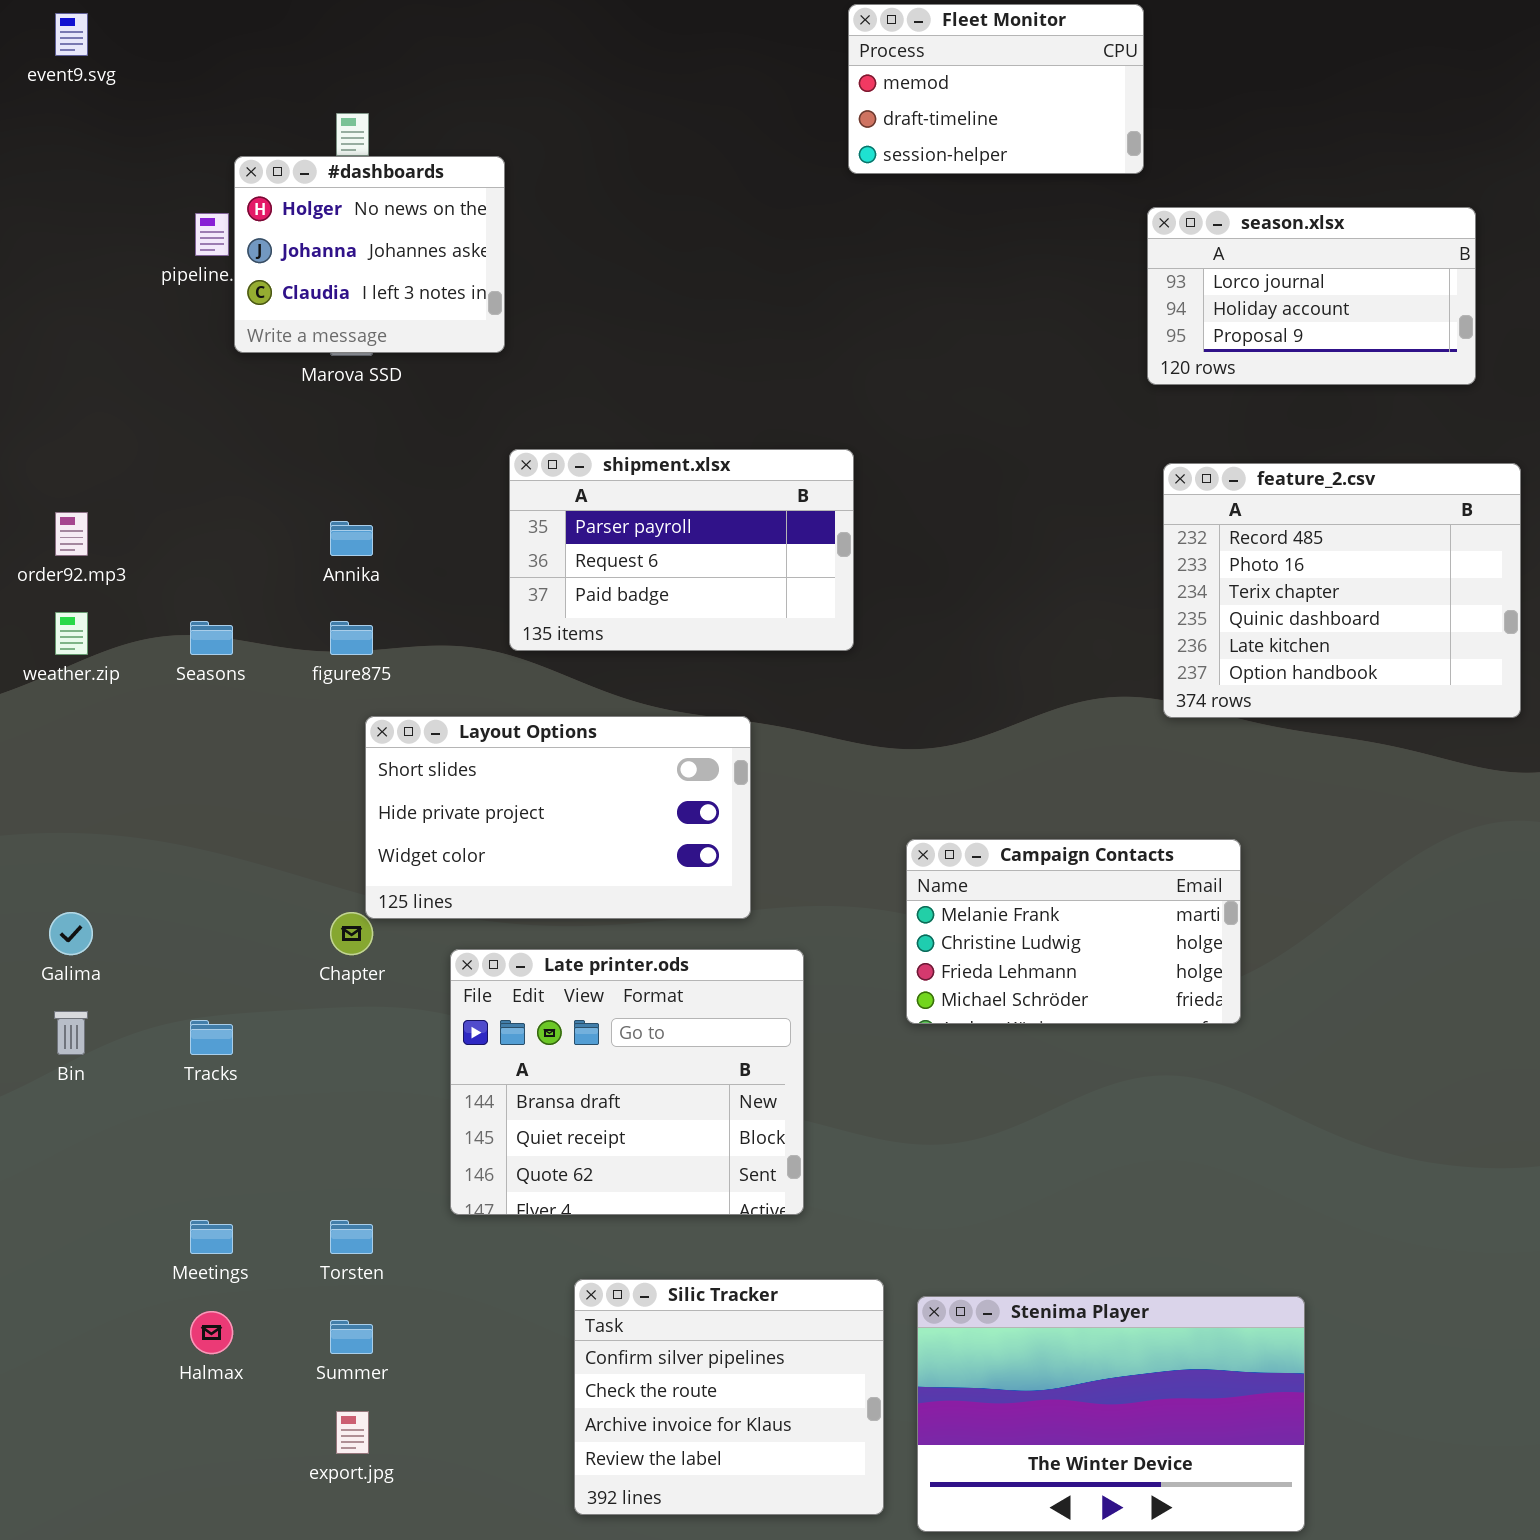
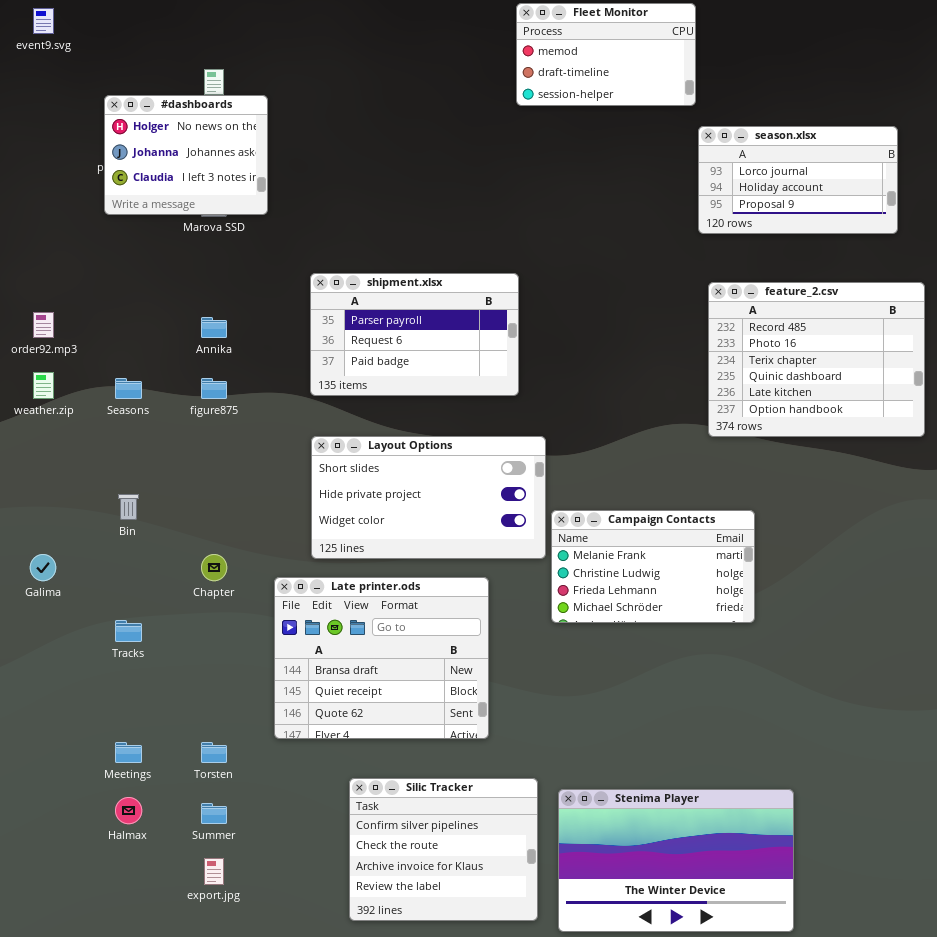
#dashboards: [234,156,505,353] -> [104,95,268,215], moved
Layout Options: [365,716,751,919] -> [311,436,546,559], moved
Bin: [54,1011,88,1055] -> [118,494,139,520], moved

